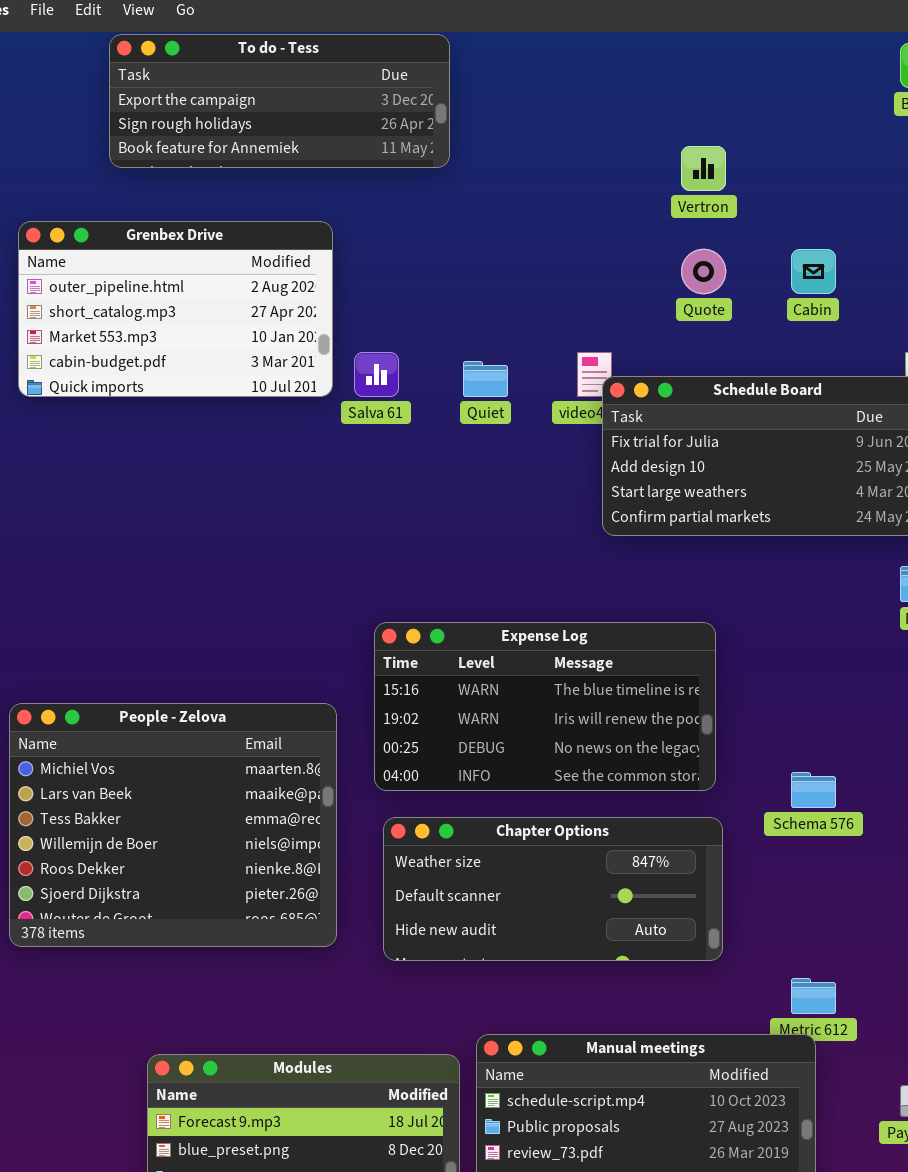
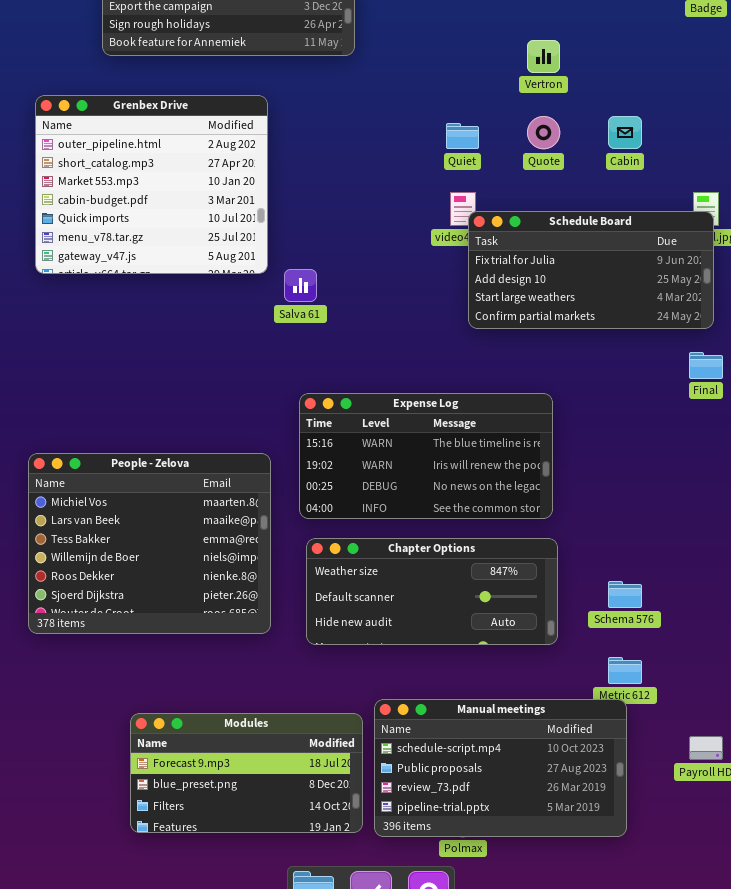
Grenbex Drive: [18,221,333,397] -> [35,95,268,274], resized
Salva 61: [354,352,399,397] -> [284,269,317,302], moved
Quiet: [463,361,508,397] -> [446,123,479,149], moved
Schema 576: [791,772,836,808] -> [608,581,642,608], moved

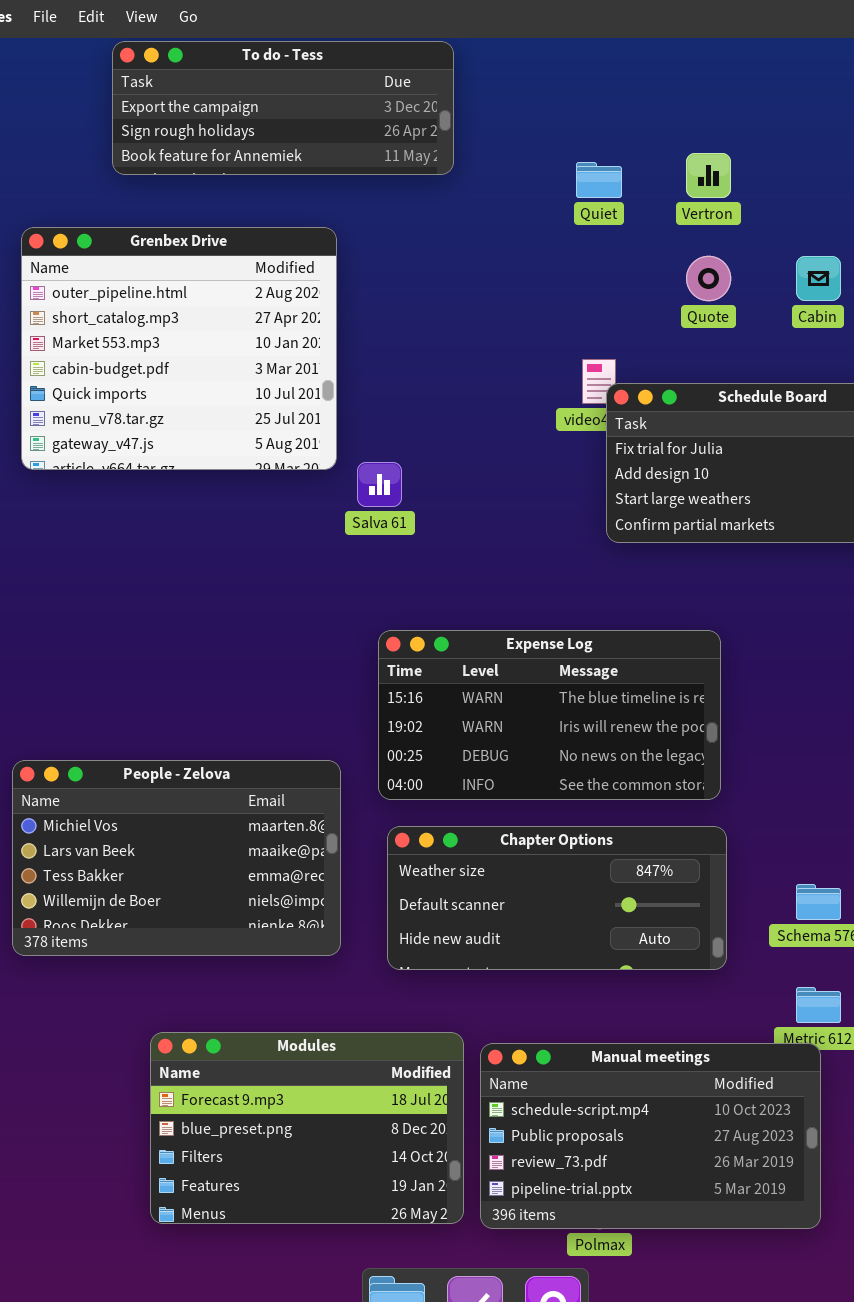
Quiet: [446,123,479,149] -> [576,162,622,198], moved
People - Zelova: [28,453,271,634] -> [12,760,341,956], resized
Modules: [130,713,363,833] -> [150,1032,464,1224], resized

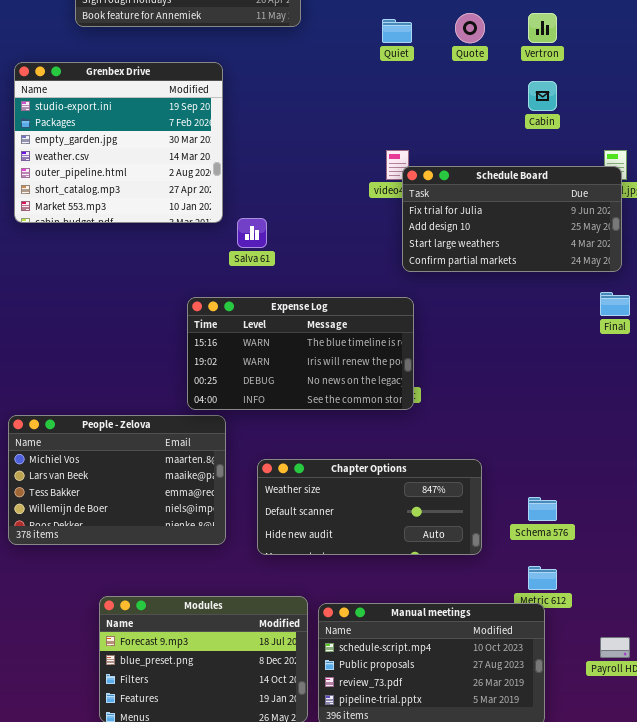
Vertron: [686,153,731,198] -> [528,13,557,43], moved
Grenbex Drive: [21,227,337,470] -> [14,62,223,223], scrolled up 4 rows
Quote: [686,256,731,301] -> [455,13,485,43], moved
Expense Log: [378,630,721,800] -> [187,297,414,410], moved

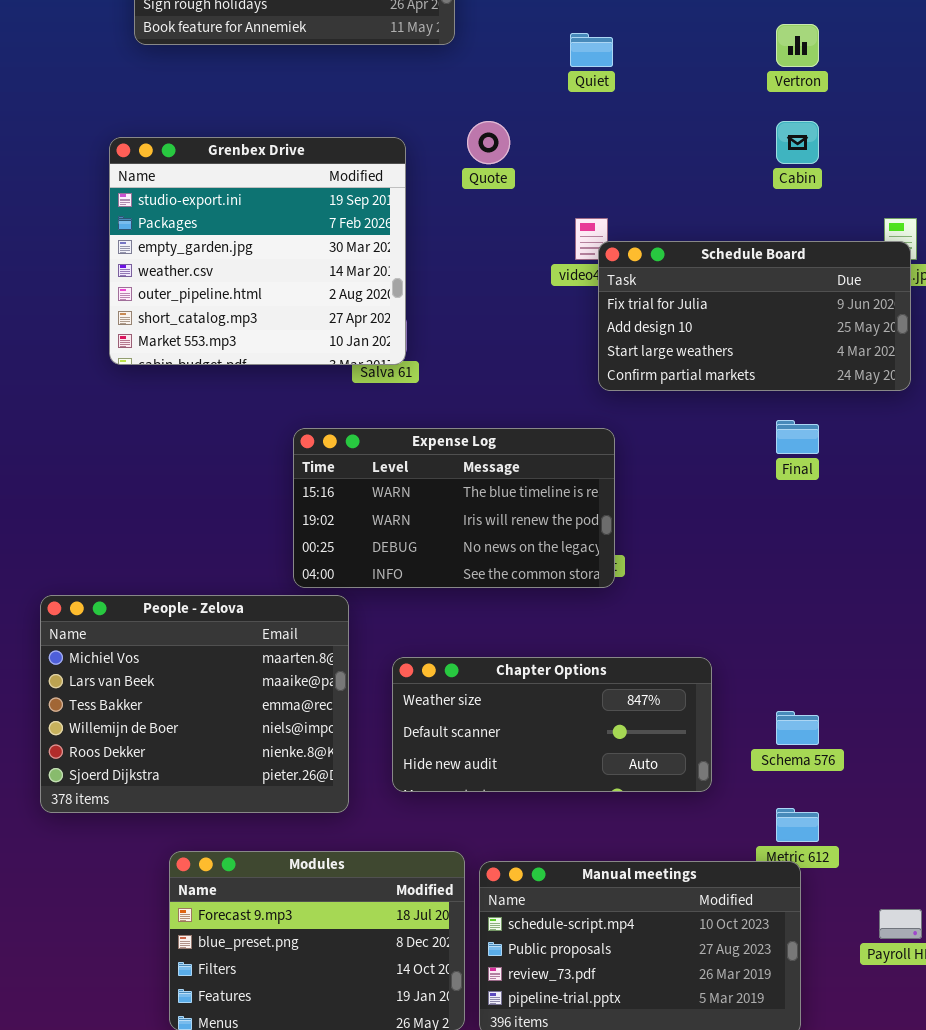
Quote: [455,13,485,43] -> [467,121,510,164], moved
Grenbex Drive: [14,62,223,223] -> [109,137,406,365], moved
Final: [600,292,630,316] -> [776,420,819,454], moved
People - Zelova: [8,415,226,545] -> [40,595,349,813], resized

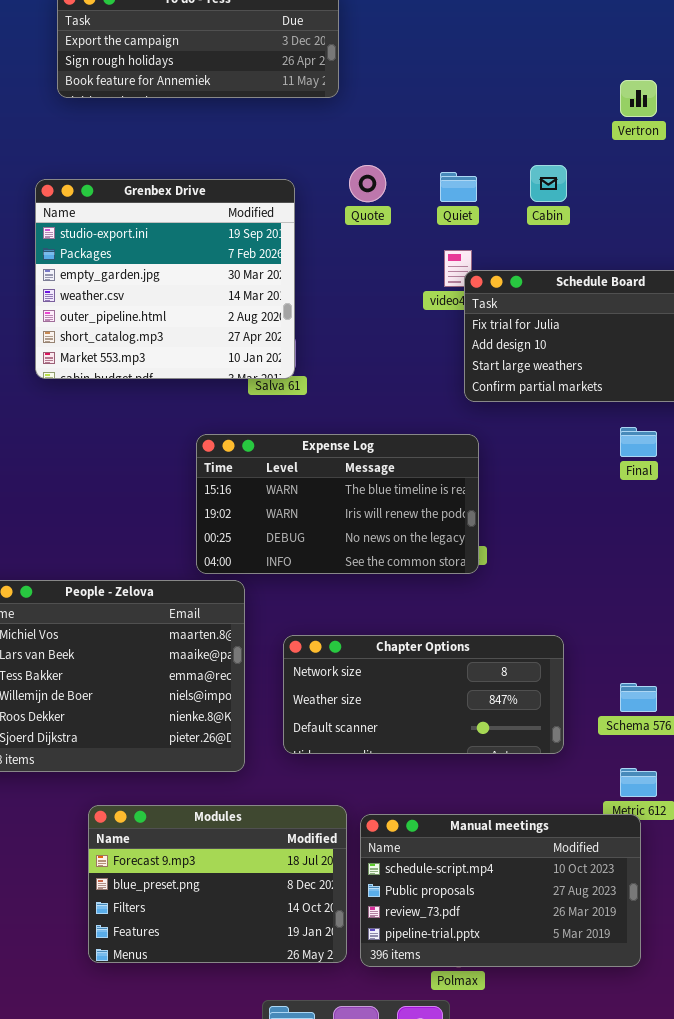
Quiet: [570,33,613,67] -> [440,172,477,202], moved
Cabin: [776,121,819,164] -> [530,165,567,202], moved
Chapter Options: [392,657,712,792] -> [283,635,564,754], scrolled up 1 row

